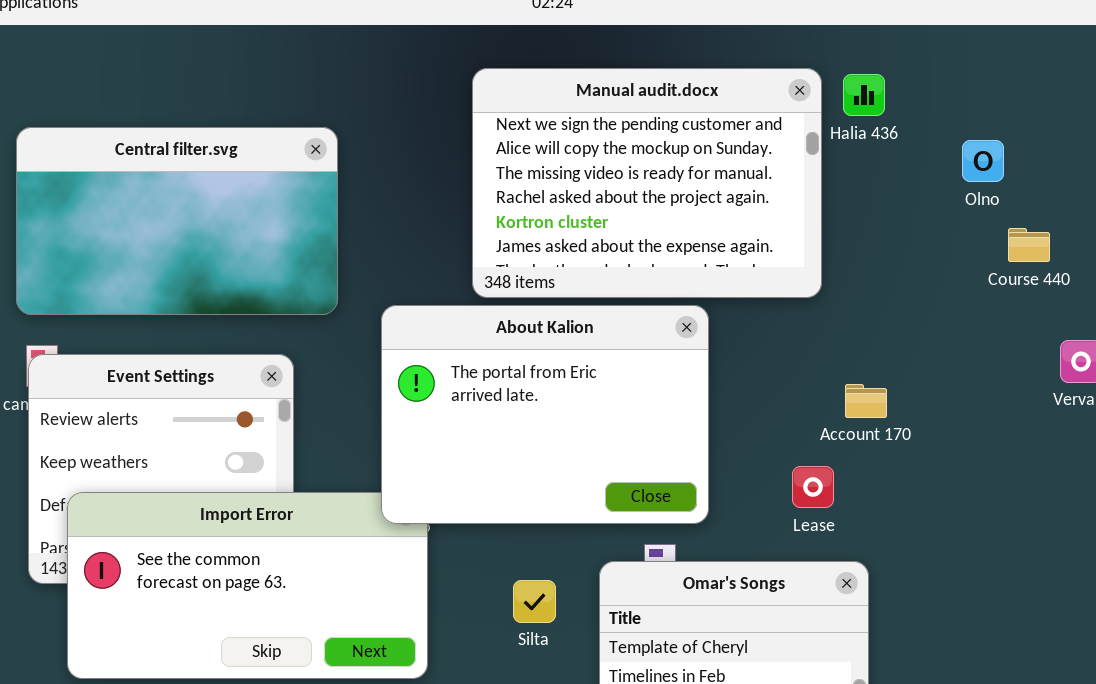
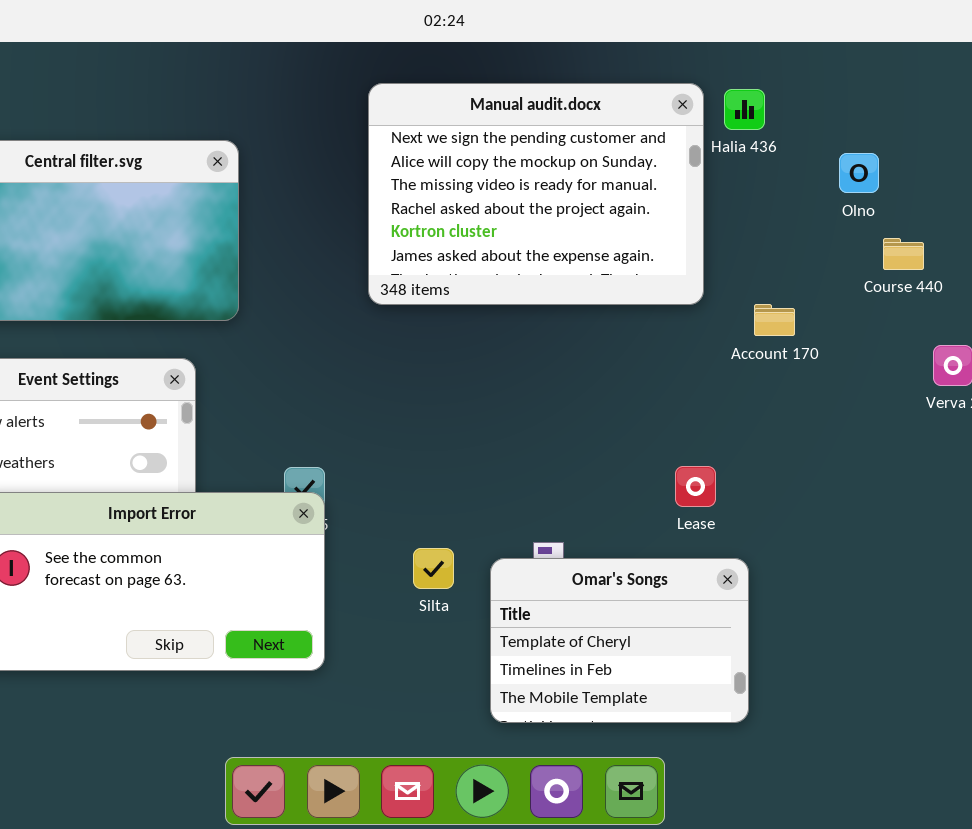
About Kalion: [381,305,709,524] -> none, closed
Account 170: [845,384,887,418] -> [754,304,795,336], moved
Silta: [513,580,556,623] -> [413,548,454,589], moved

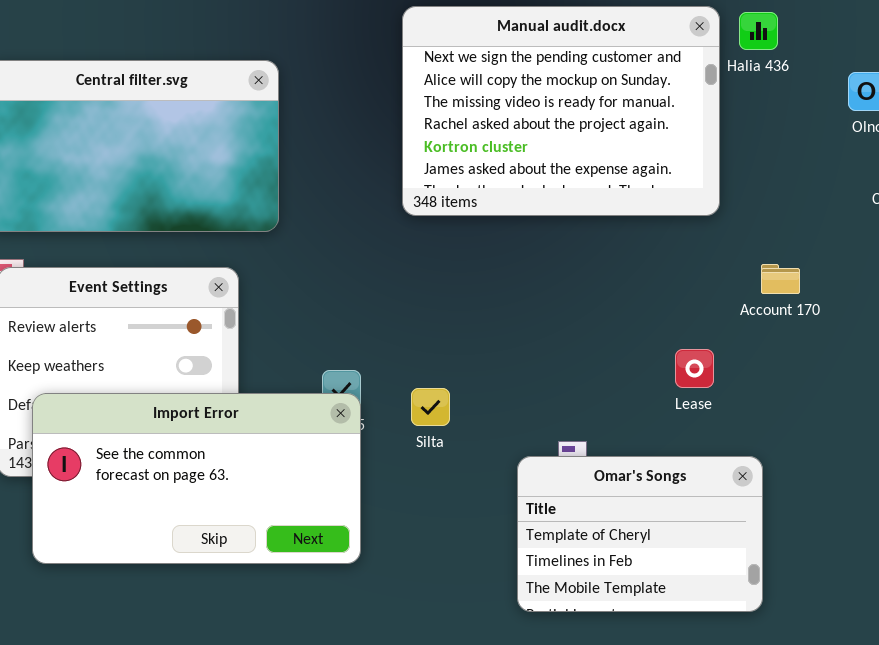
Account 170: [754,304,795,336] -> [761,264,800,294], moved
Lease: [675,466,716,507] -> [675,349,714,388], moved
Silta: [413,548,454,589] -> [411,388,450,426], moved

